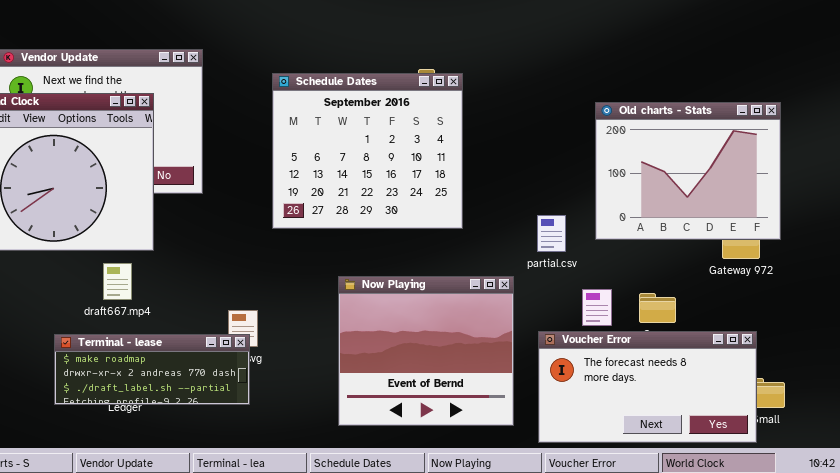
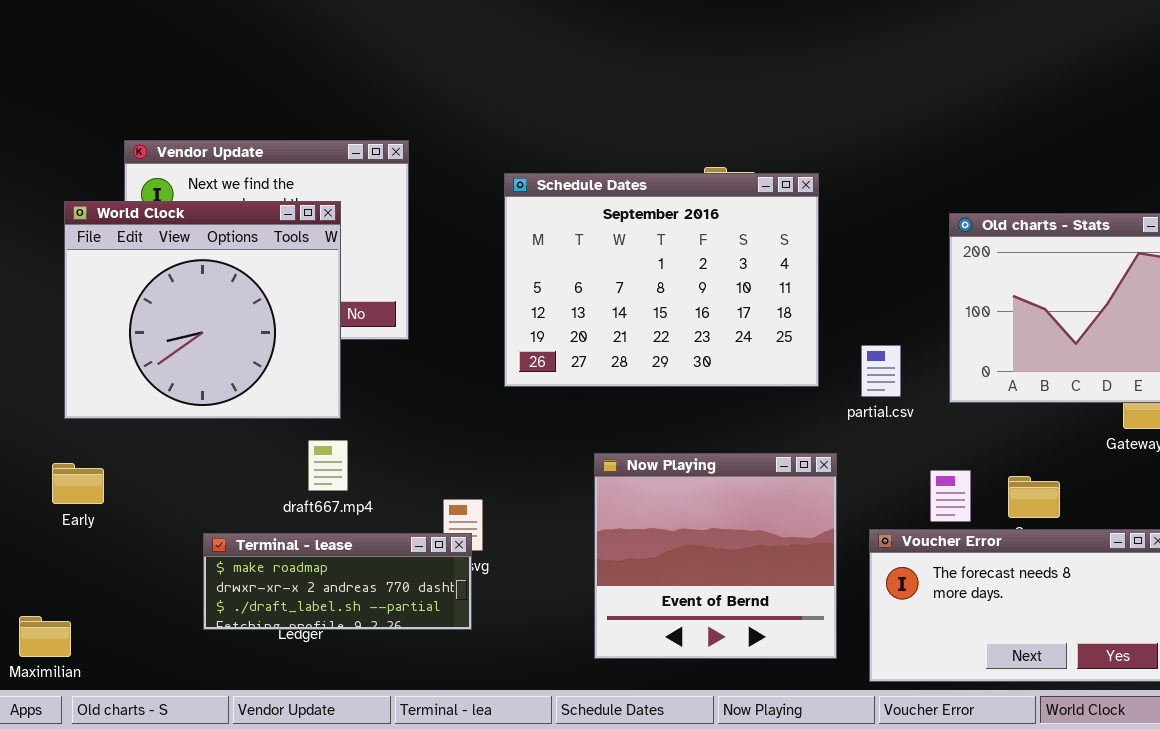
Schedule Dates: [272,73,463,229] -> [504,173,819,387], resized
partial.csv: [537,215,566,252] -> [861,345,901,397], moved
draft667.mp4: [103,263,132,300] -> [308,440,348,491], moved

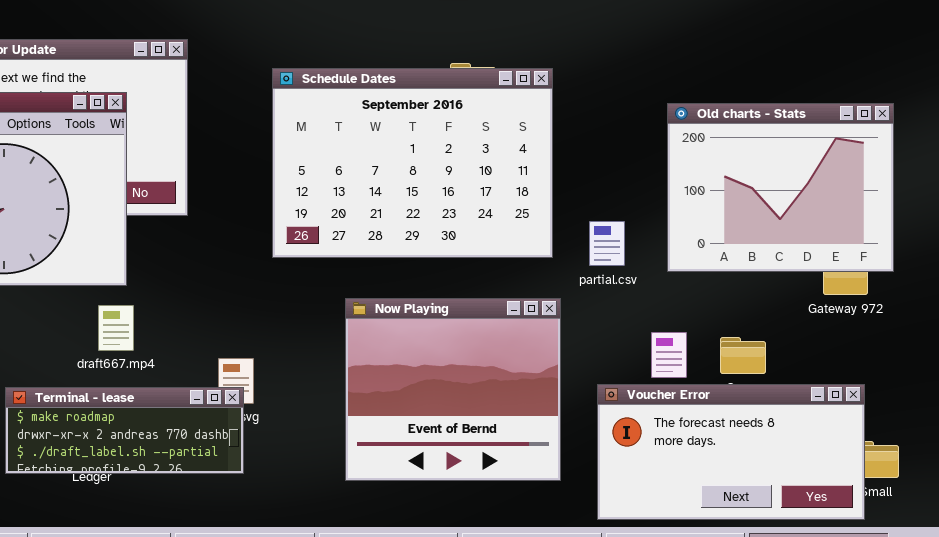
Now Playing: [594,453,837,659] -> [345,298,561,481], moved

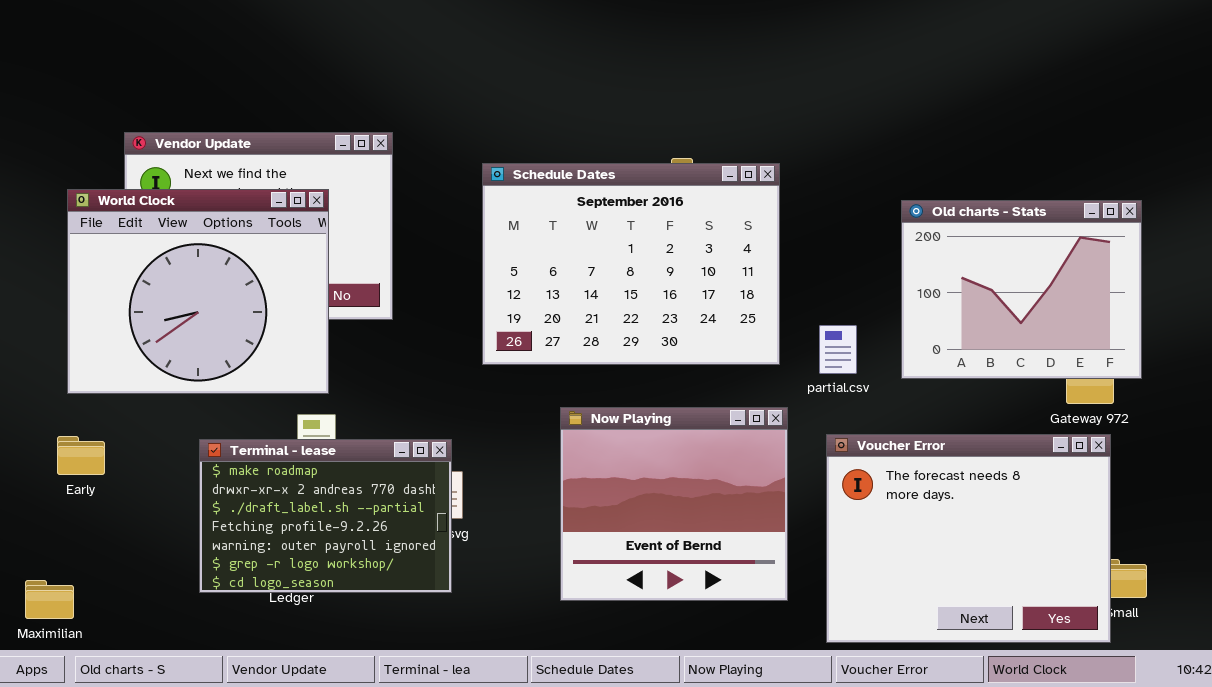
Voucher Error: [597,384,865,520] -> [826,434,1111,643], resized
Terminal - lease: [5,387,244,474] -> [199,439,452,593], resized

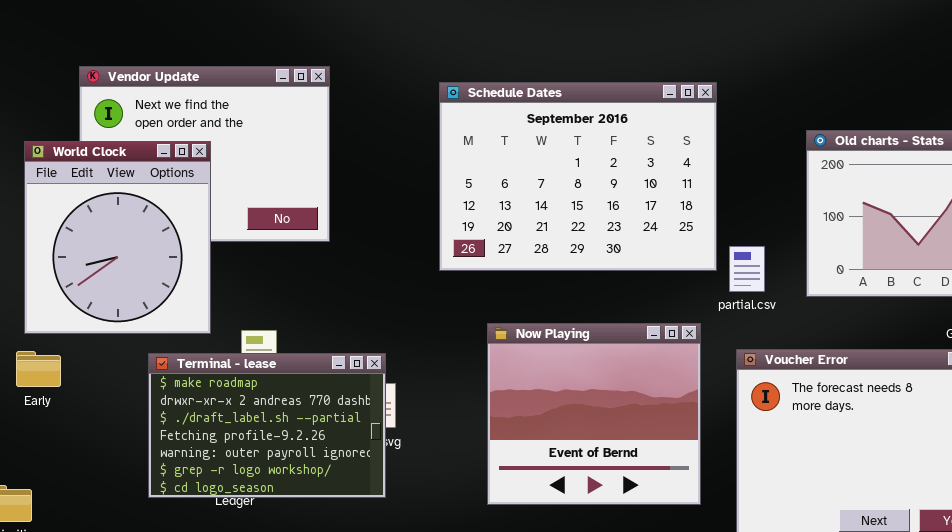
Schedule Dates: [482,163,780,365] -> [439,82,717,271], moved
World Clock: [67,189,329,394] -> [24,141,211,334], moved, resized

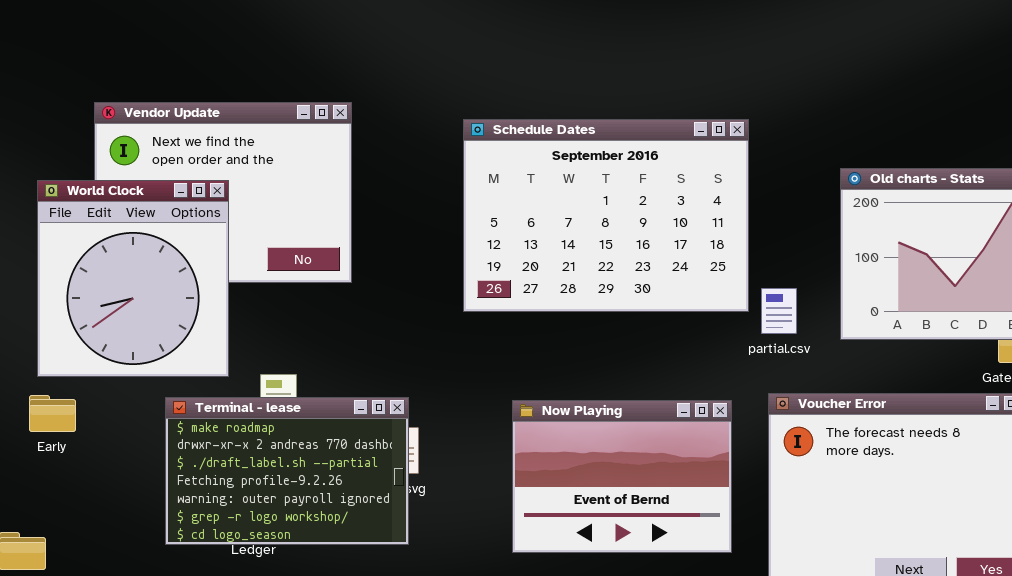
Now Playing: [487,323,701,505] -> [512,400,732,553], resized

